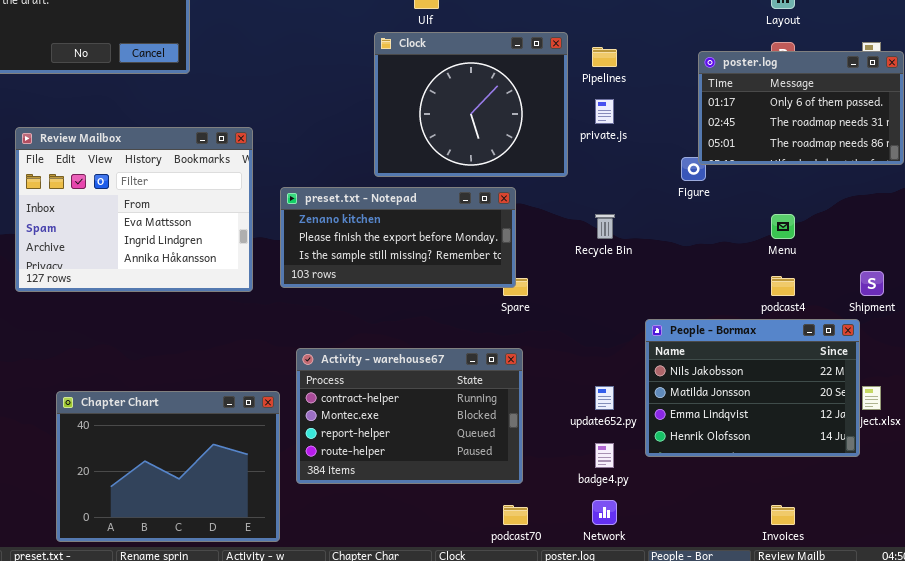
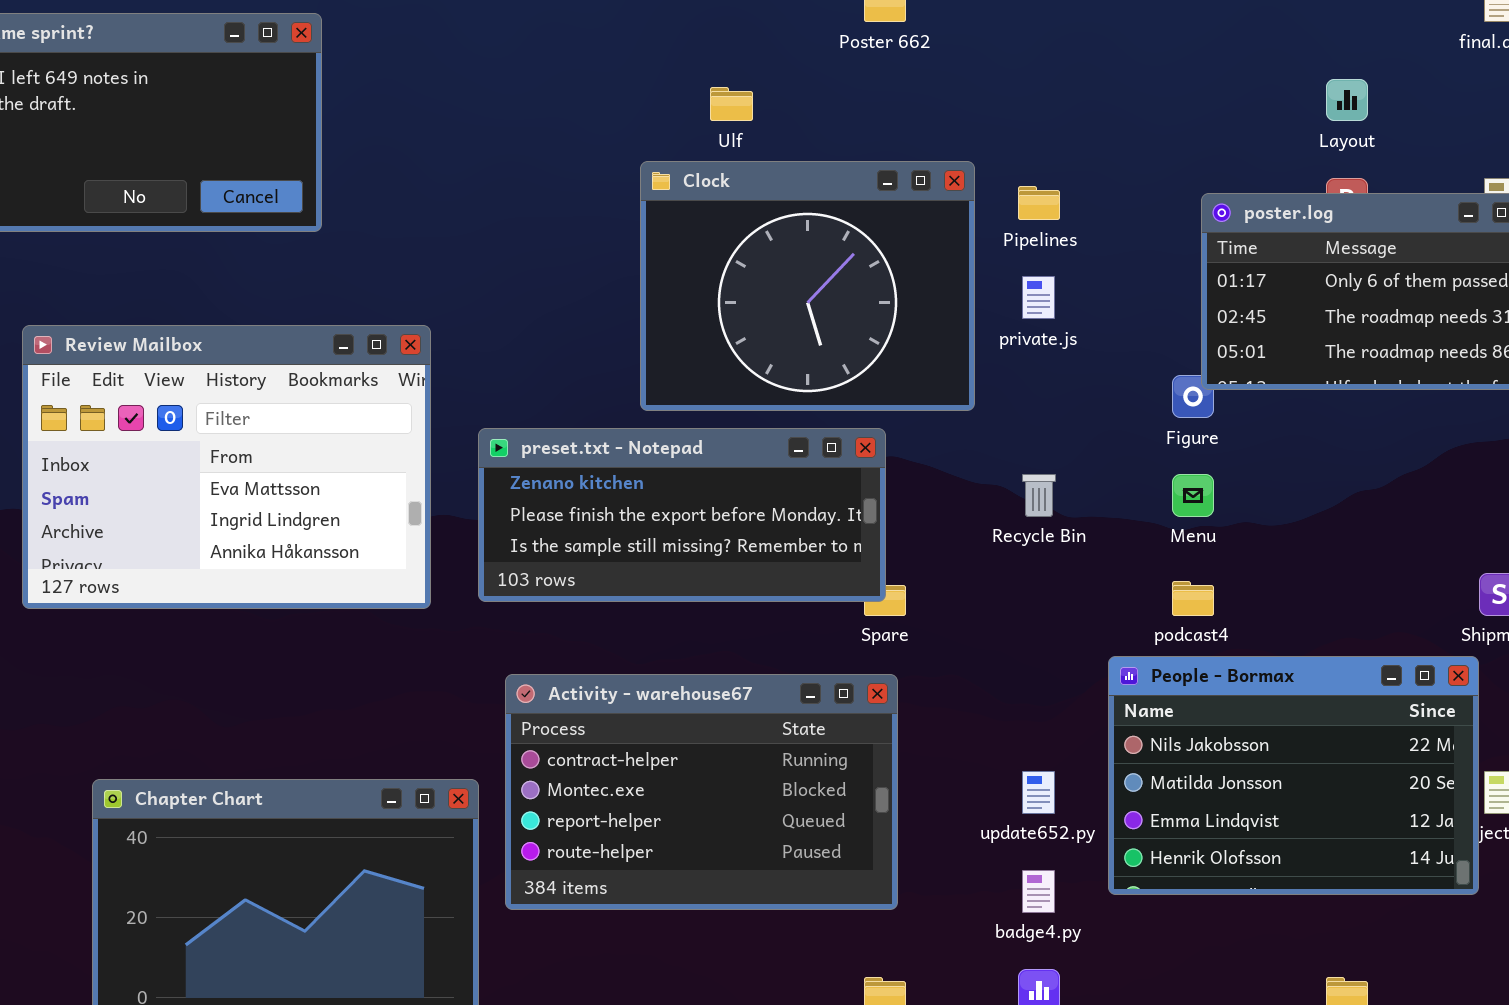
Menu: [771,214,795,239] -> [1172,474,1214,517], moved
podcast4: [771,276,795,296] -> [1172,581,1214,616], moved
Activity - warehouse67: [296,348,523,484] -> [505,674,898,910], moved

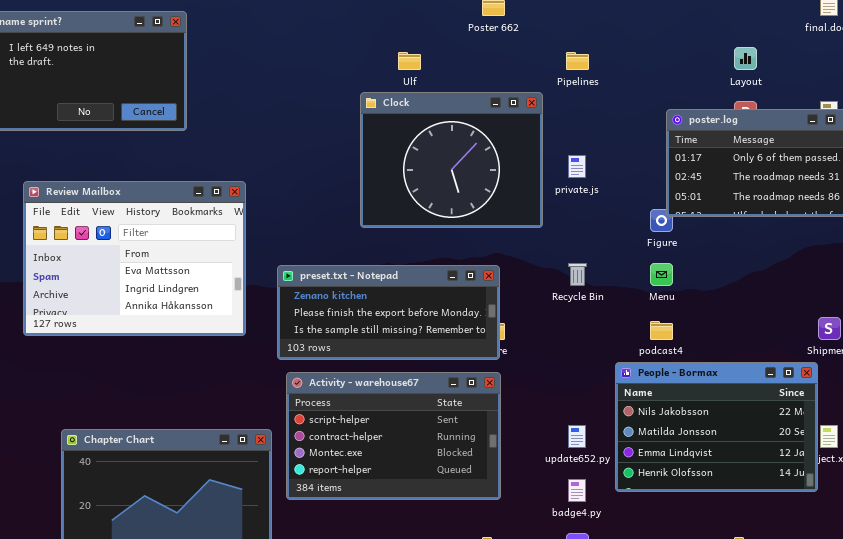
Pipelines: [1018,186,1060,220] -> [566,52,589,70], moved
preset.txt - Notepad: [478,428,886,602] -> [277,265,500,360], moved
Activity - warehouse67: [505,674,898,910] -> [286,372,501,500], scrolled up 1 row

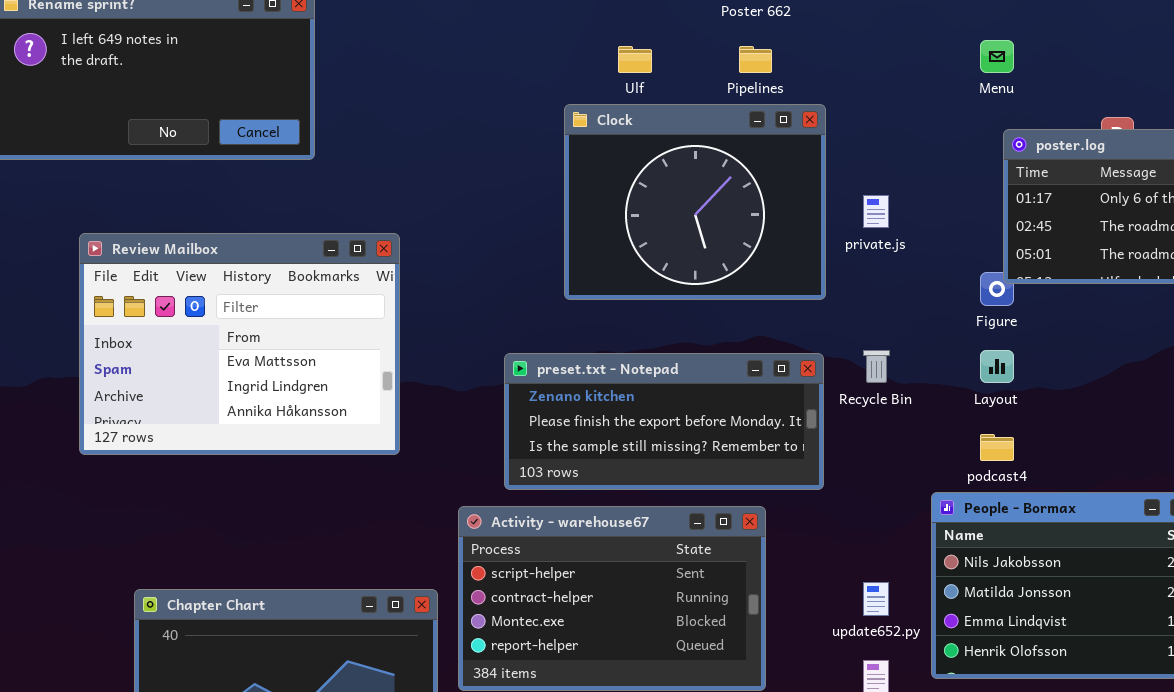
Layout: [734,47,757,70] -> [980,350,1014,383], moved
Pipelines: [566,52,589,70] -> [739,46,772,73], moved
Menu: [650,263,673,286] -> [980,40,1014,73], moved
preset.txt - Notepad: [277,265,500,360] -> [504,353,824,490], moved

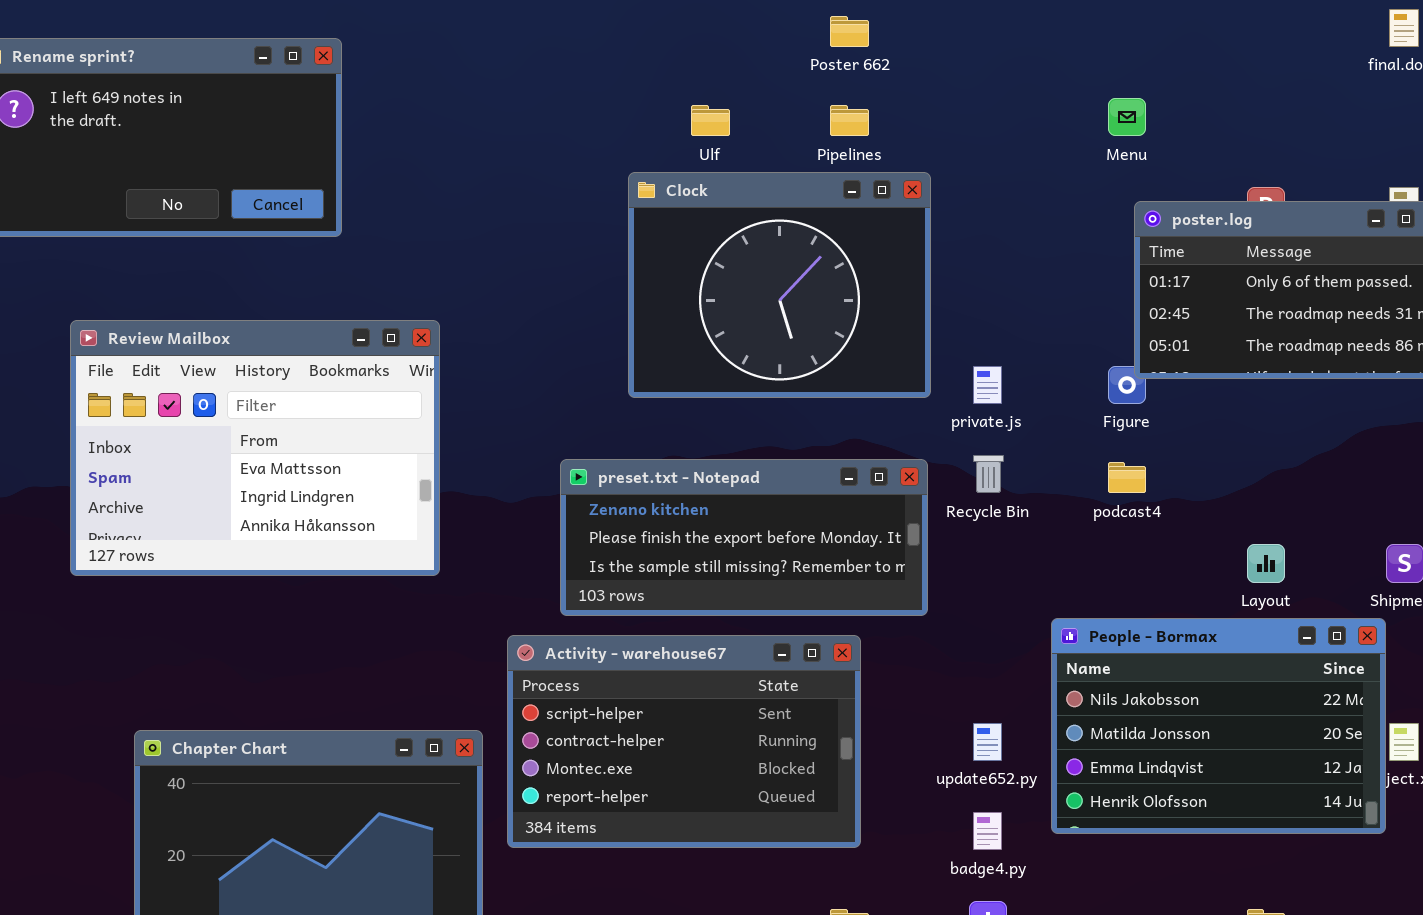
private.js: [863,195,889,228] -> [973,366,1002,404], moved
Layout: [980,350,1014,383] -> [1247,544,1285,583], moved
podcast4: [980,434,1014,461] -> [1108,462,1146,493], moved

